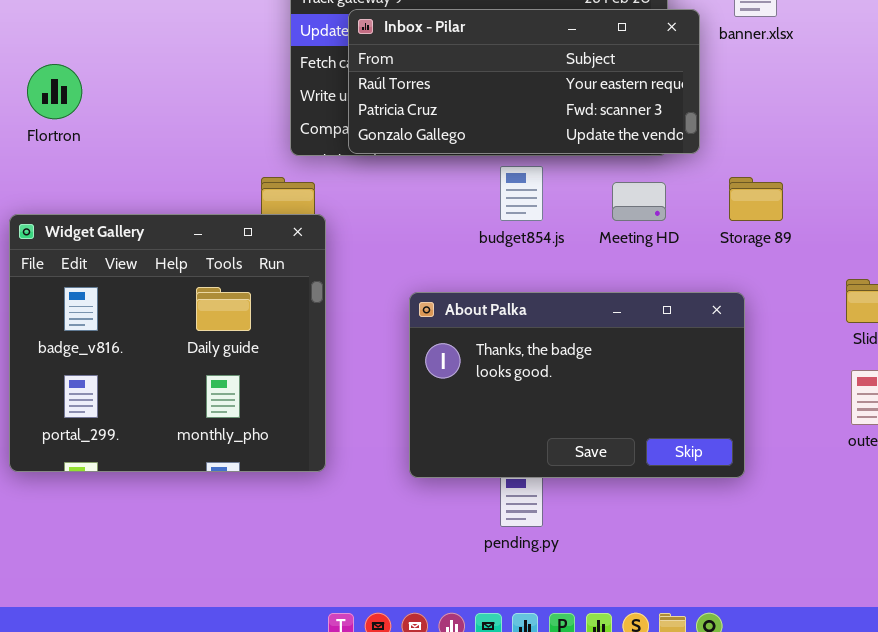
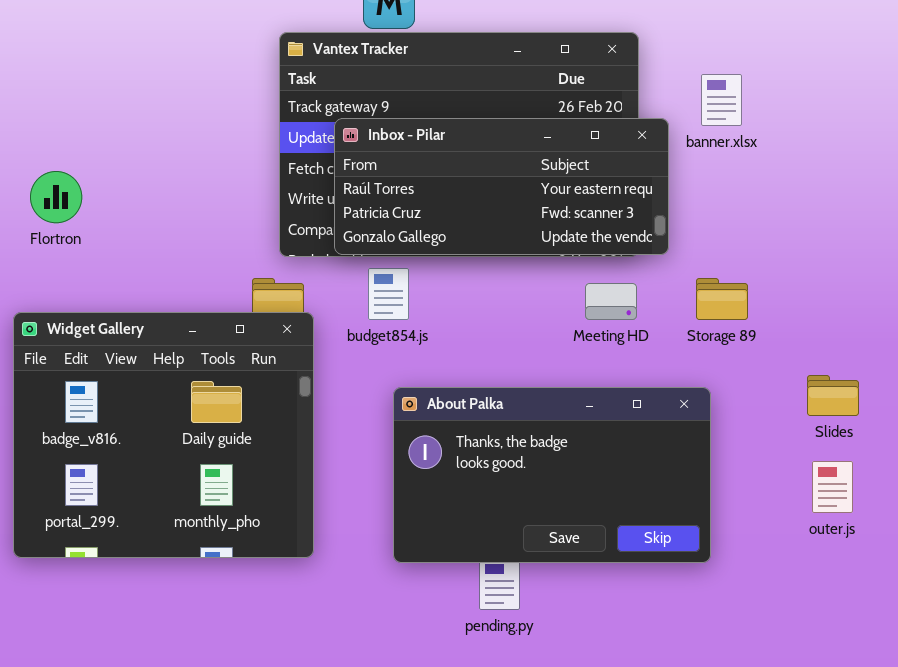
budget854.js: [500,166,543,221] -> [368,268,409,320], moved

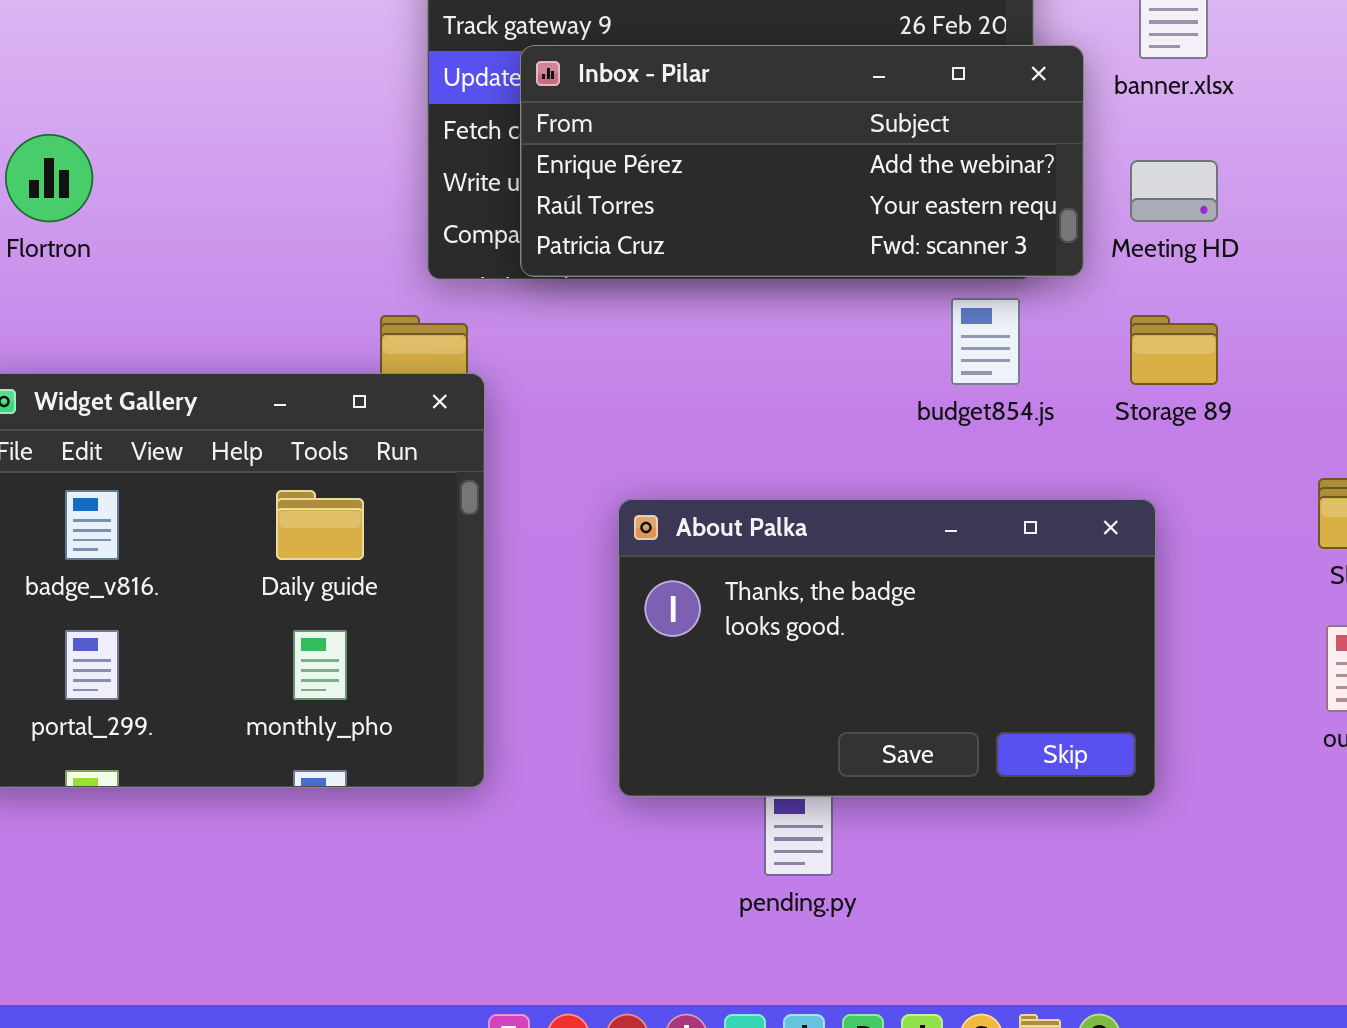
Inbox - Pilar: [334,118,669,255] -> [520,45,1084,277], scrolled up 1 row
budget854.js: [368,268,409,320] -> [951,298,1020,385], moved
Meeting HD: [585,283,637,320] -> [1130,160,1218,222], moved

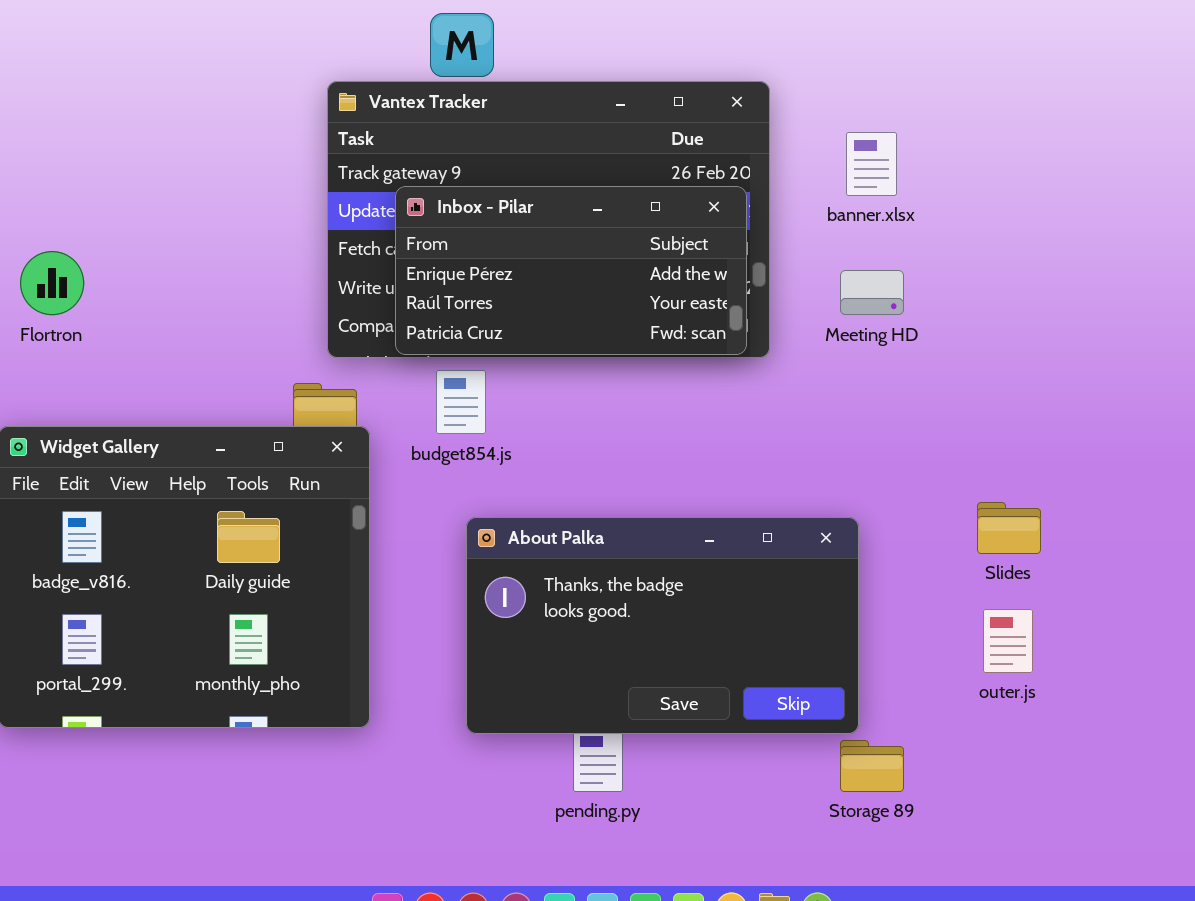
Inbox - Pilar: [520,45,1084,277] -> [395,186,747,355], resized
budget854.js: [951,298,1020,385] -> [436,370,486,434], moved
Storage 89: [1130,315,1218,385] -> [840,740,904,792], moved

